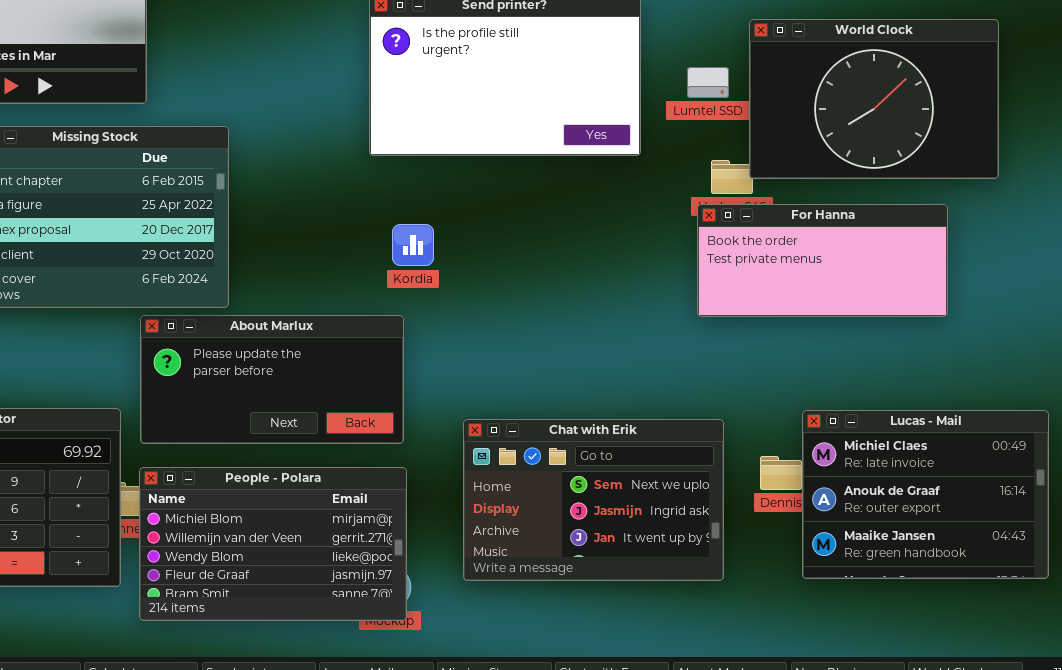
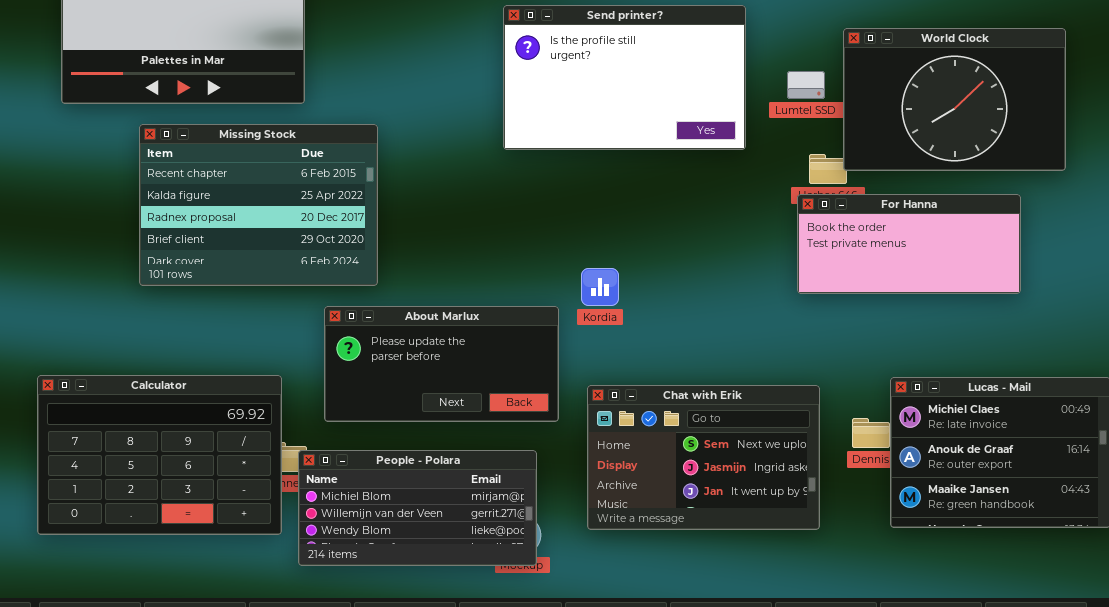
Kordia: [392,224,434,266] -> [581,268,619,306], moved
About Marlux: [140,315,404,444] -> [324,306,559,422], moved
People - Polara: [139,467,407,621] -> [298,450,537,566], resized

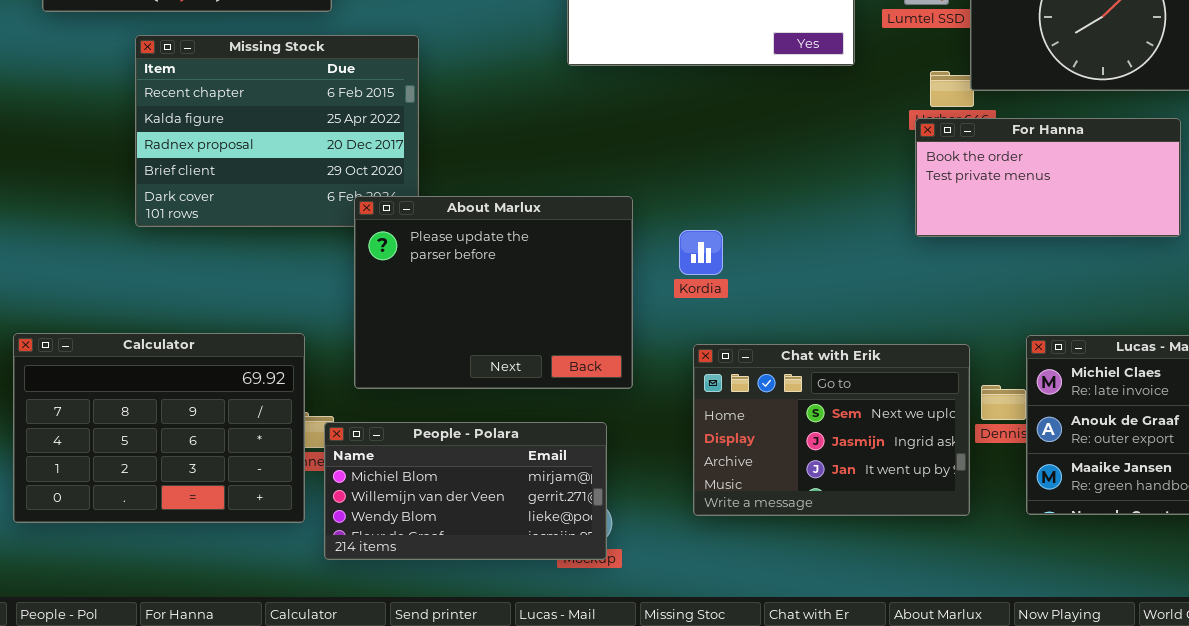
Kordia: [581,268,619,306] -> [679,230,723,275], moved
About Marlux: [324,306,559,422] -> [354,196,633,389], resized
Chat with Erik: [587,385,820,530] -> [693,344,970,516], moved

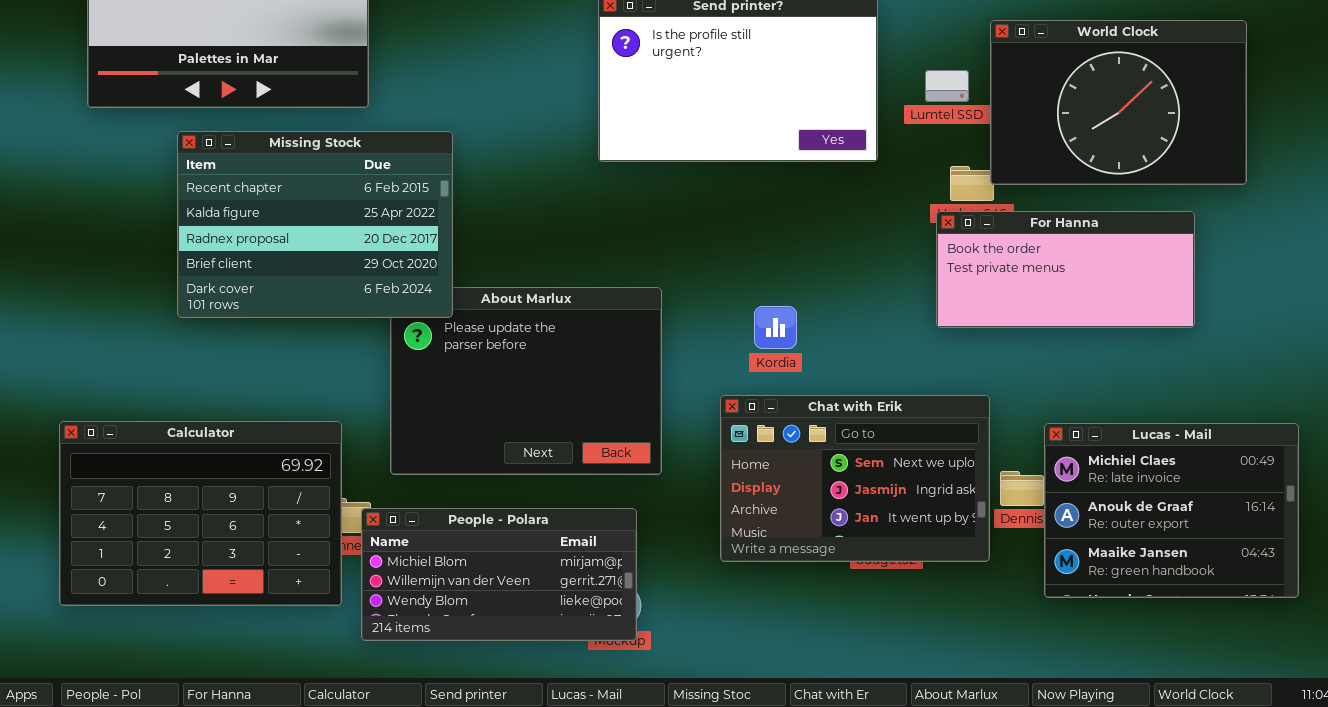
Missing Stock: [135,35,419,227] -> [177,131,453,318], raised
Kordia: [679,230,723,275] -> [754,306,797,349], moved
Chat with Erik: [693,344,970,516] -> [720,395,990,562], moved

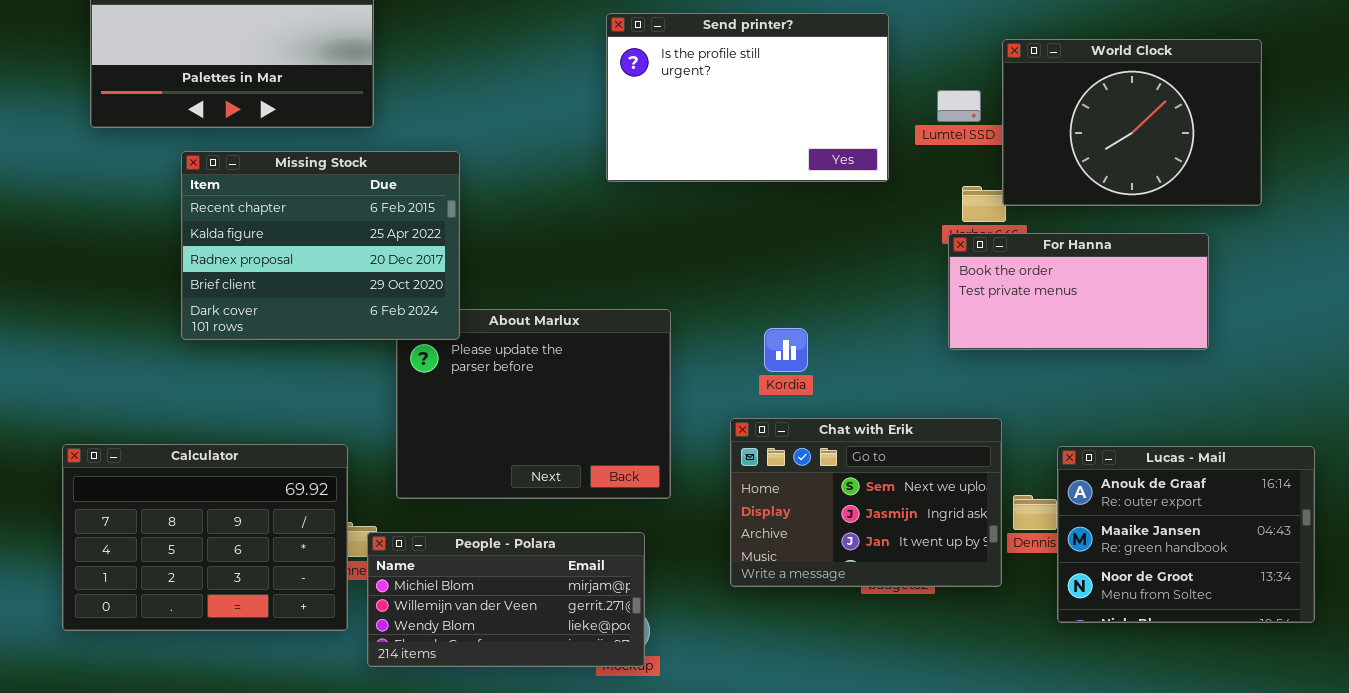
Lucas - Mail: [1044,423,1299,598] -> [1057,446,1315,623], scrolled down 1 row

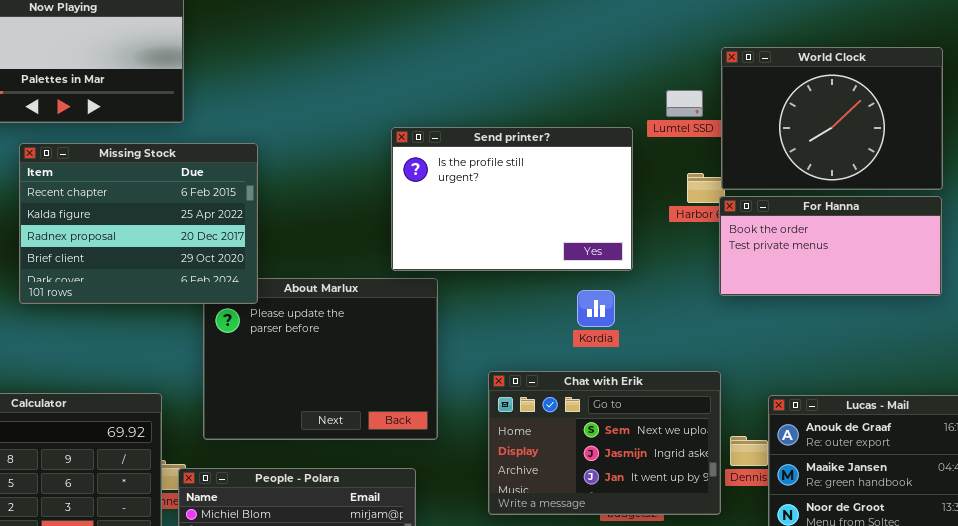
Send printer?: [606,13,889,182] -> [391,127,633,271], moved
For Hanna: [948,233,1209,350] -> [719,196,942,296], moved
Kordia: [764,328,808,372] -> [577,290,615,327], moved

